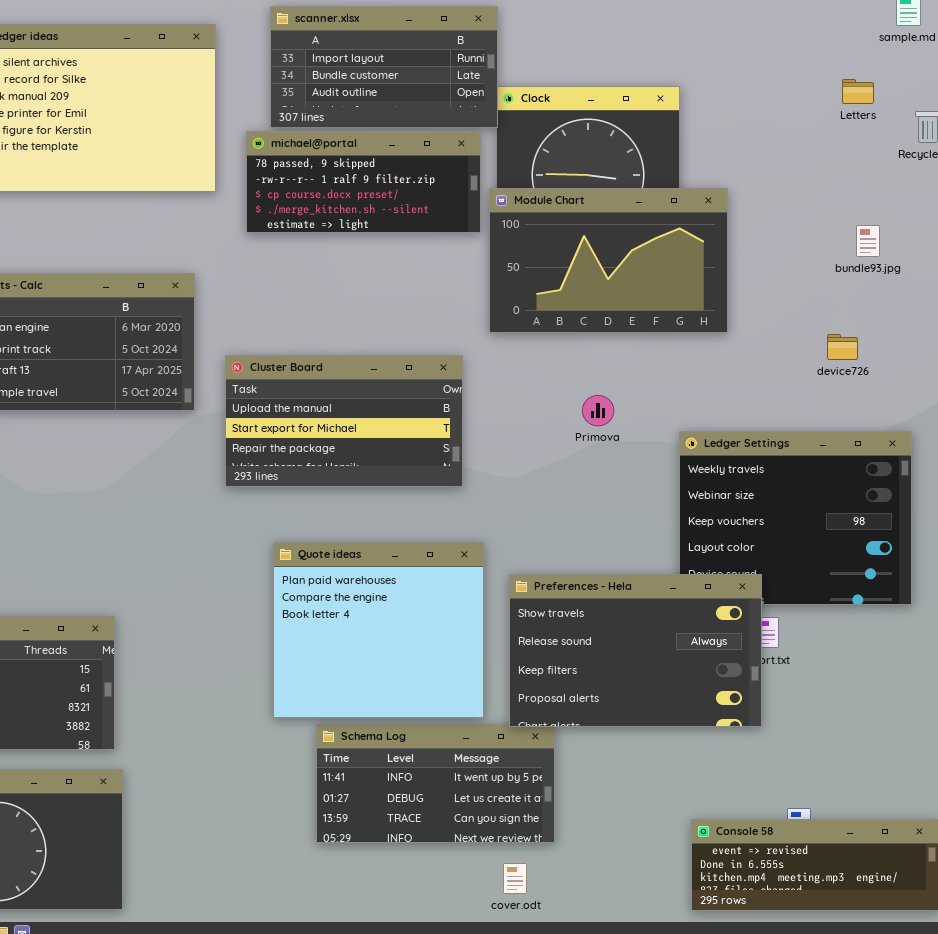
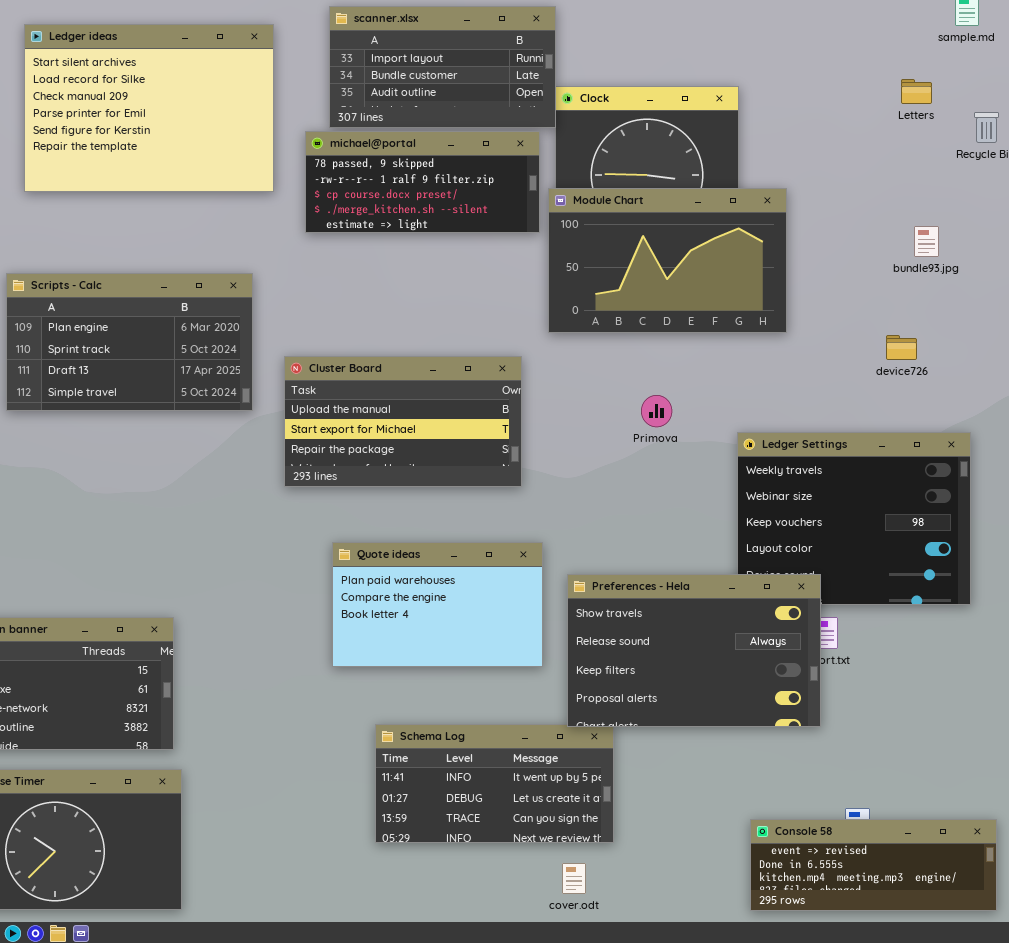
Quote ideas: [273,542,484,718] -> [332,542,543,667], resized

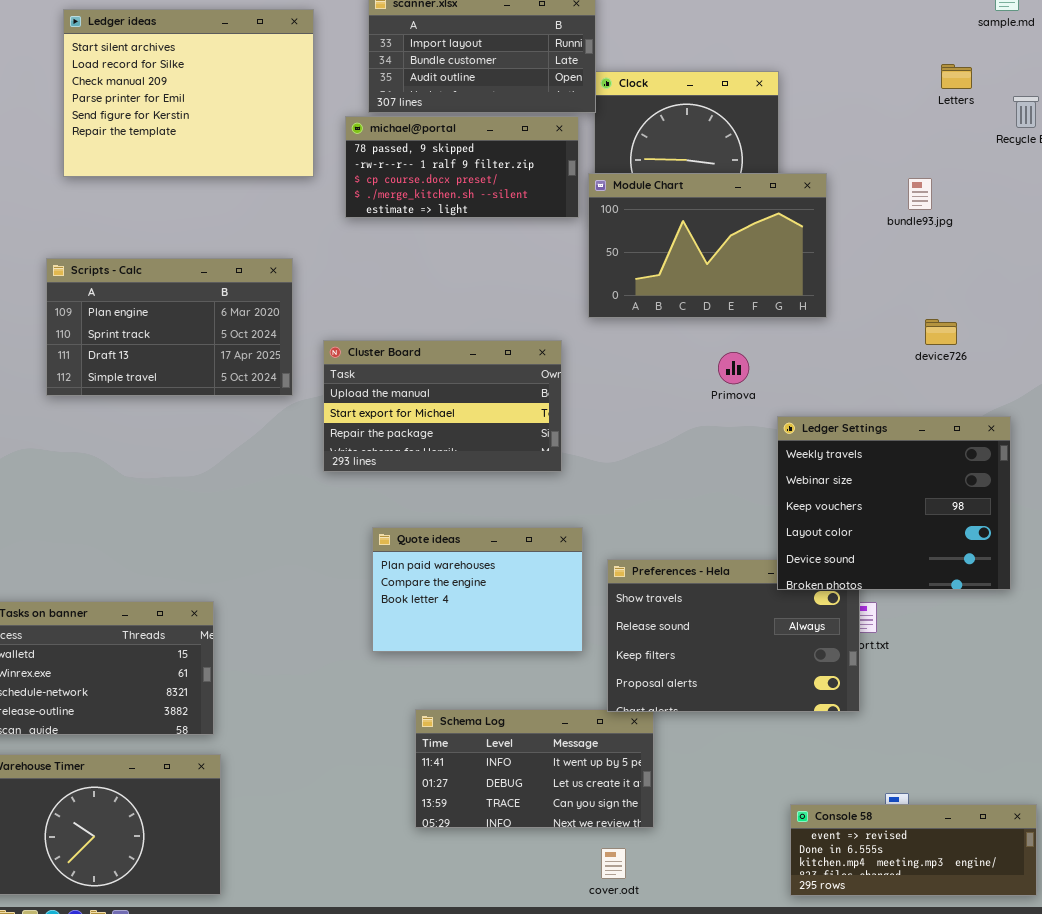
bundle93.jpg: [914,226,939,257] -> [908,178,932,210], moved
Primova: [641,395,672,427] -> [718,352,749,384], moved
Ledger Settings: [737,432,971,605] -> [777,416,1011,590], raised

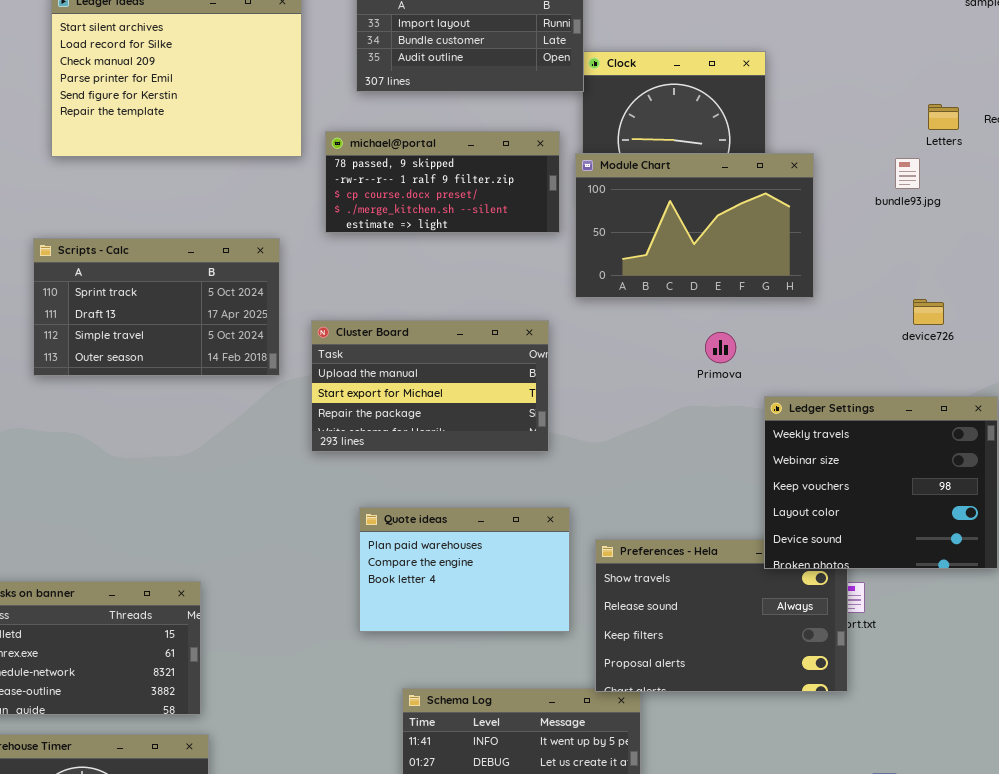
Letters: [941,64,972,89] -> [928,104,959,130], moved
michael@portal: [345,116,579,218] -> [325,131,560,233], moved
Scripts - Calc: [46,258,293,396] -> [33,238,280,376], scrolled down 1 row

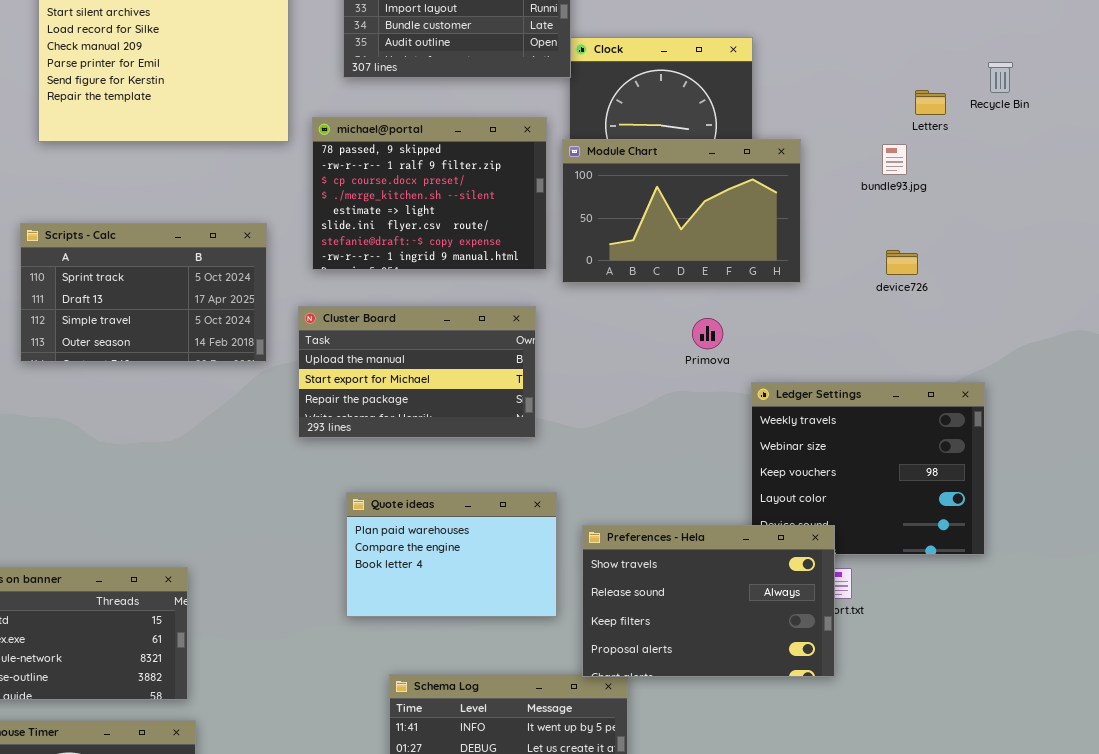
michael@portal: [325,131,560,233] -> [312,117,547,270], resized
device726: [913,299,944,325] -> [886,250,918,275], moved
Preferences - Hela: [595,539,848,692] -> [582,525,835,677], raised

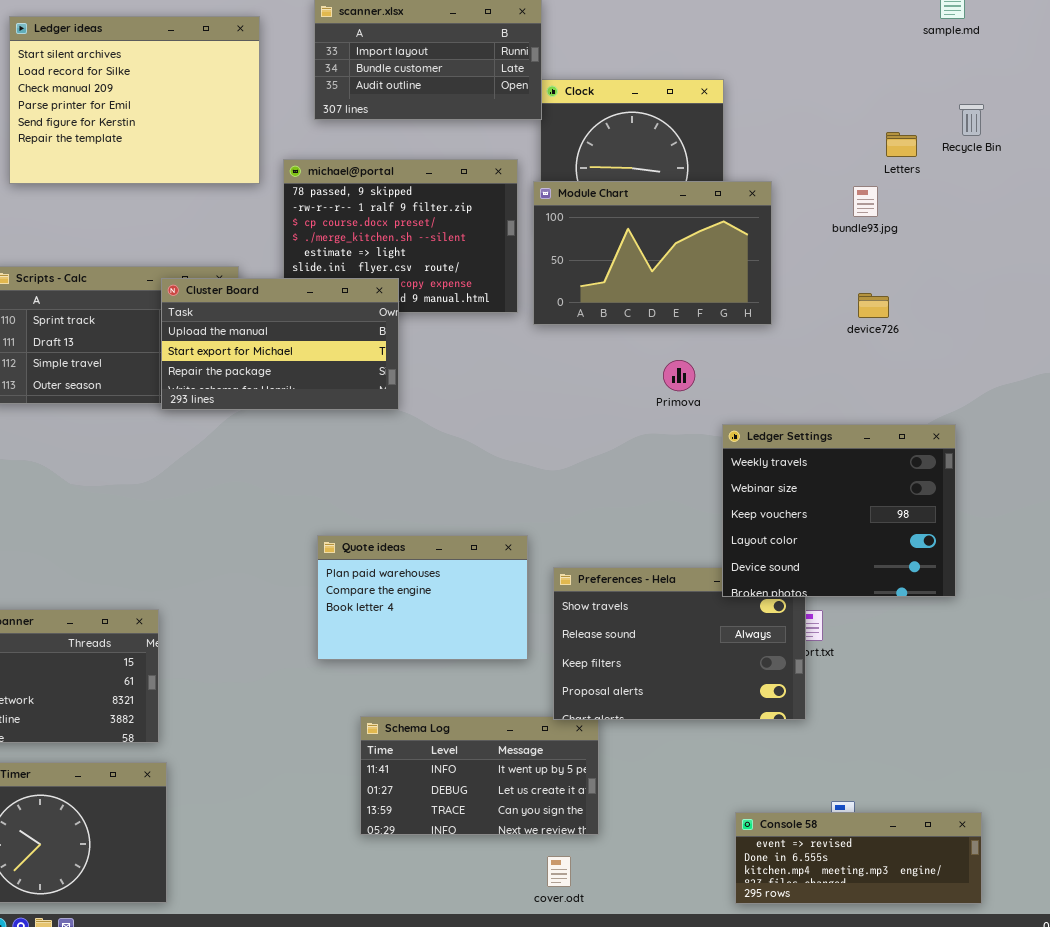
Cluster Board: [298,306,536,438] -> [161,278,399,410], moved
Ledger Settings: [751,382,985,555] -> [722,424,956,597], raised

